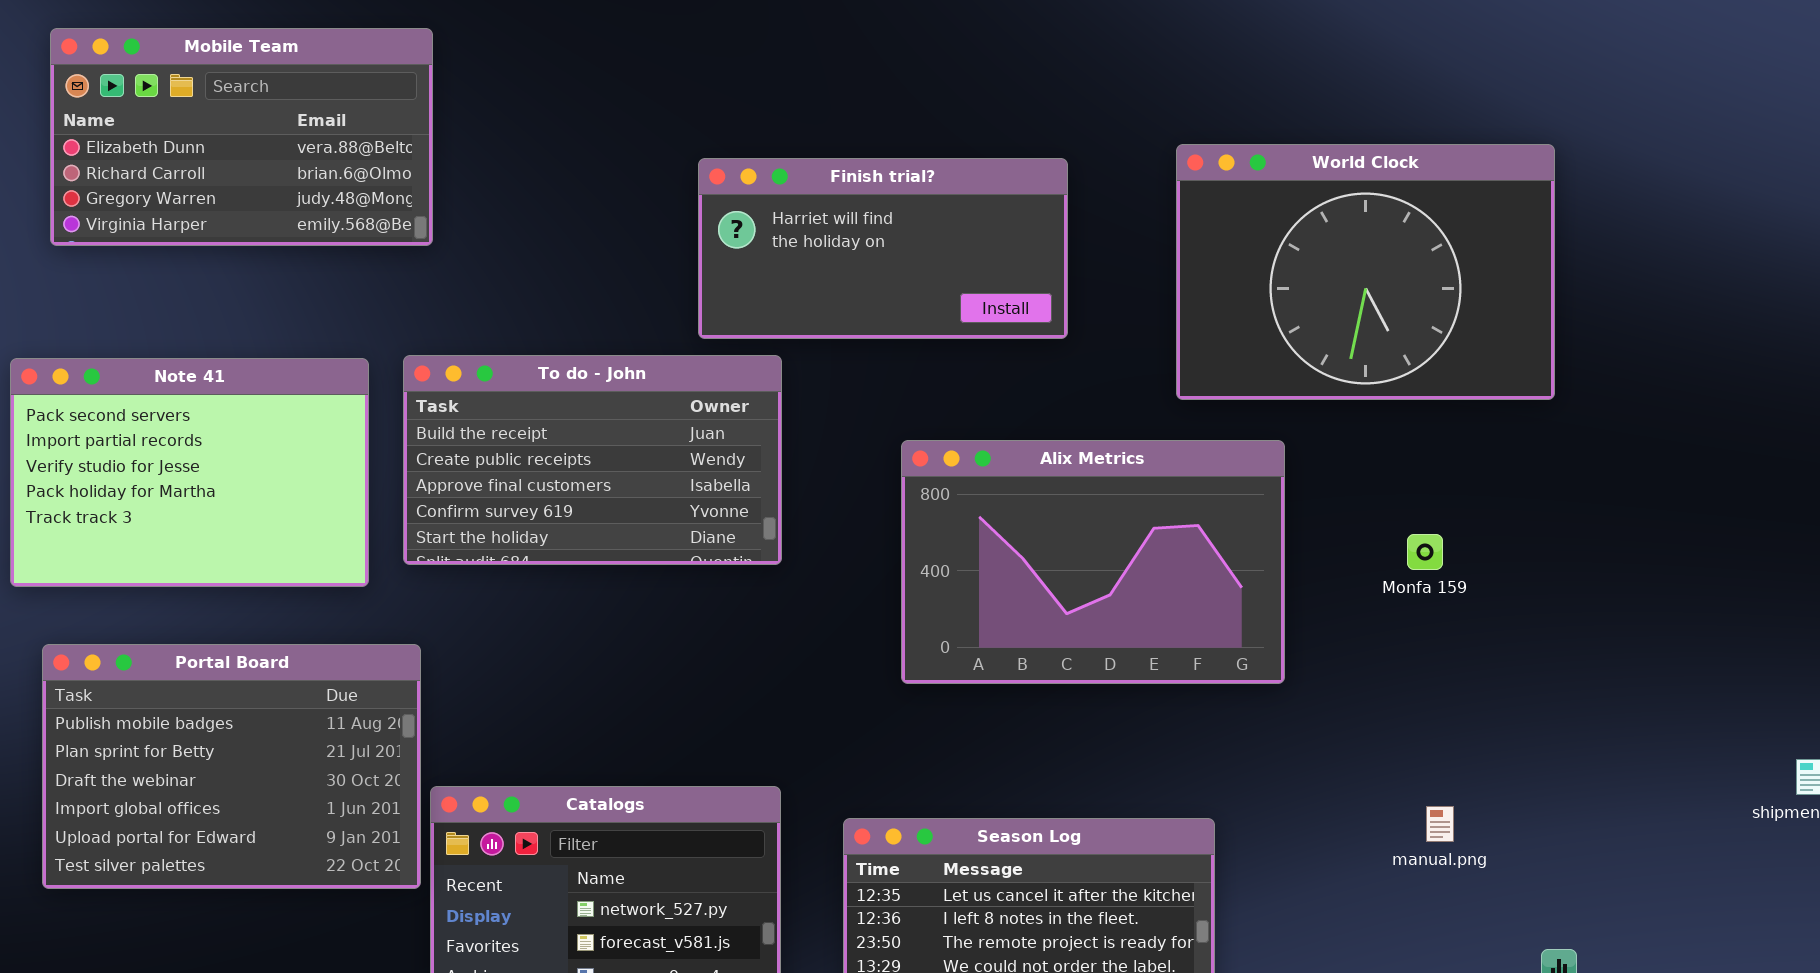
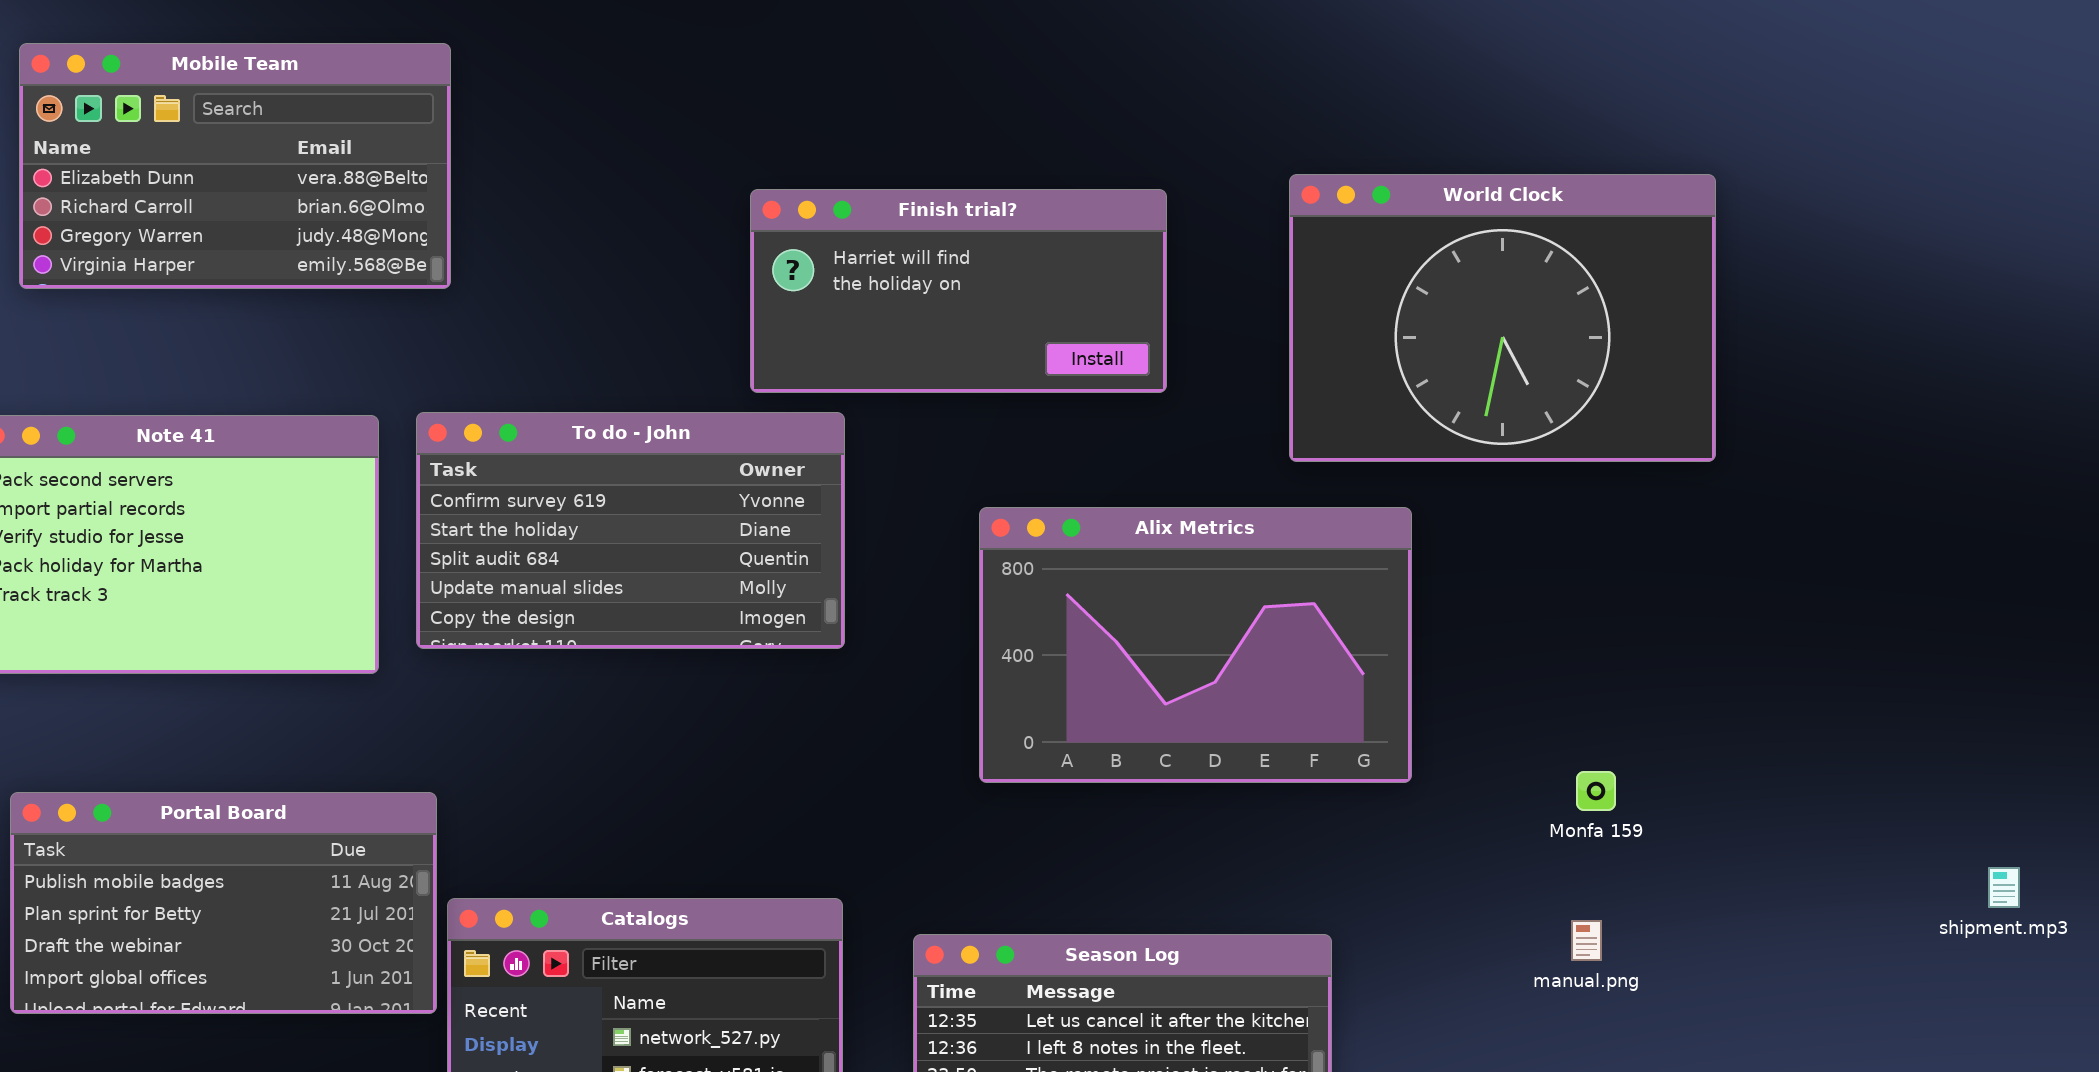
To do - John: [403,355,782,565] -> [416,412,845,649], scrolled down 3 rows
Monfa 159: [1407,534,1443,570] -> [1576,771,1616,811], moved
Portal Board: [42,644,421,889] -> [10,792,437,1014], resized

